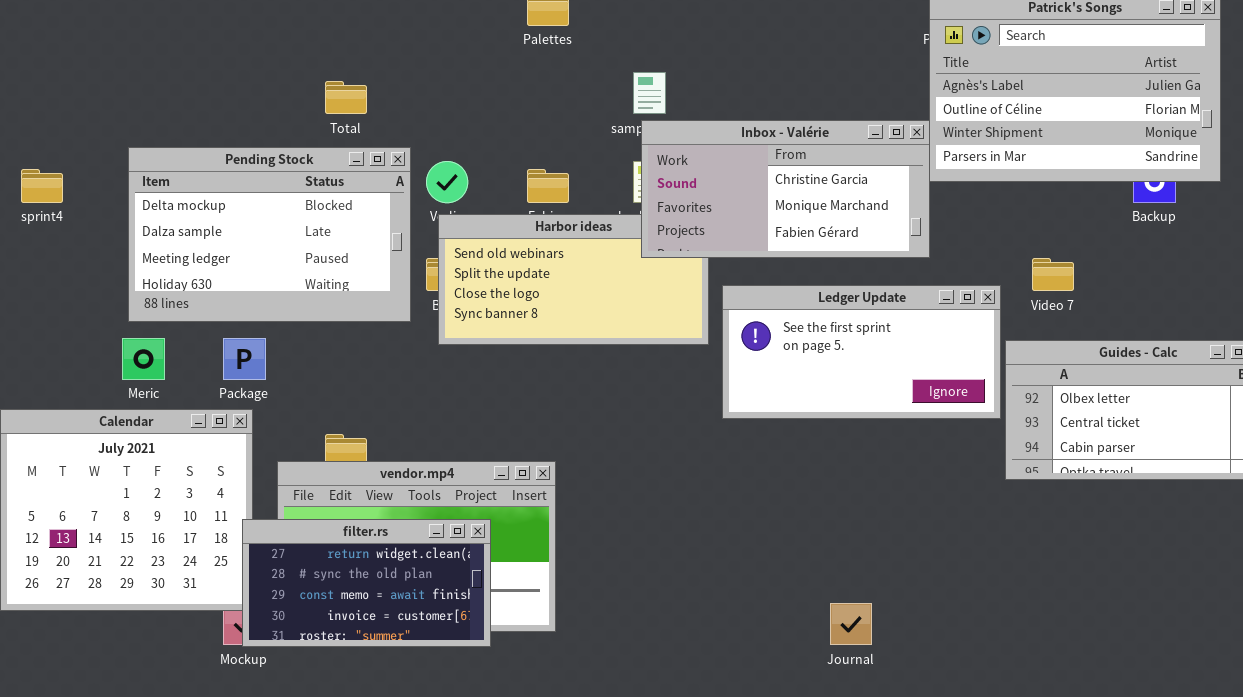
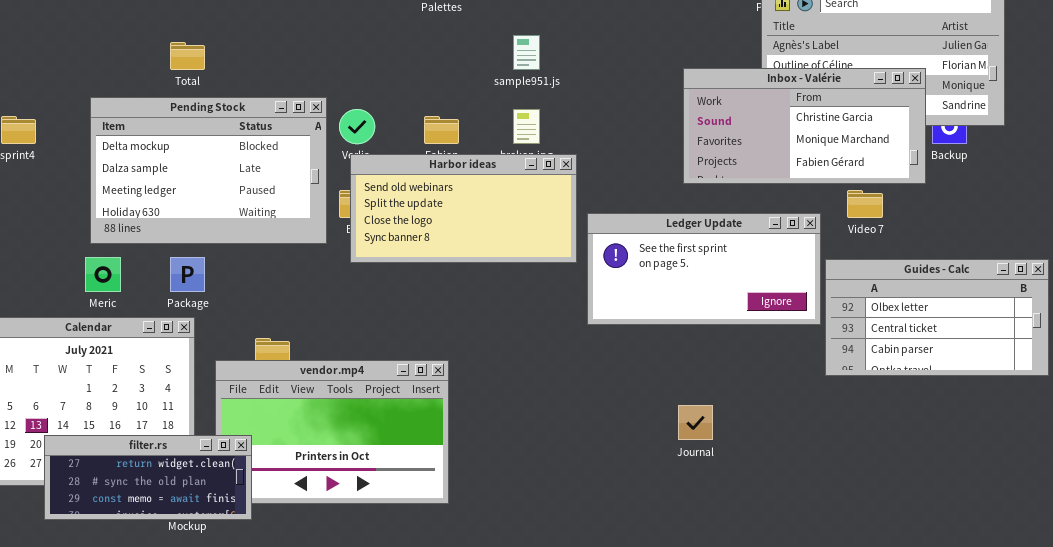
Total: [325,81,367,114] -> [170,42,205,70], moved
Inbox - Valérie: [641,120,930,258] -> [683,68,926,184], moved
filter.rs: [242,519,491,647] -> [44,435,252,520], moved, resized
Journal: [830,603,872,645] -> [678,405,713,440], moved

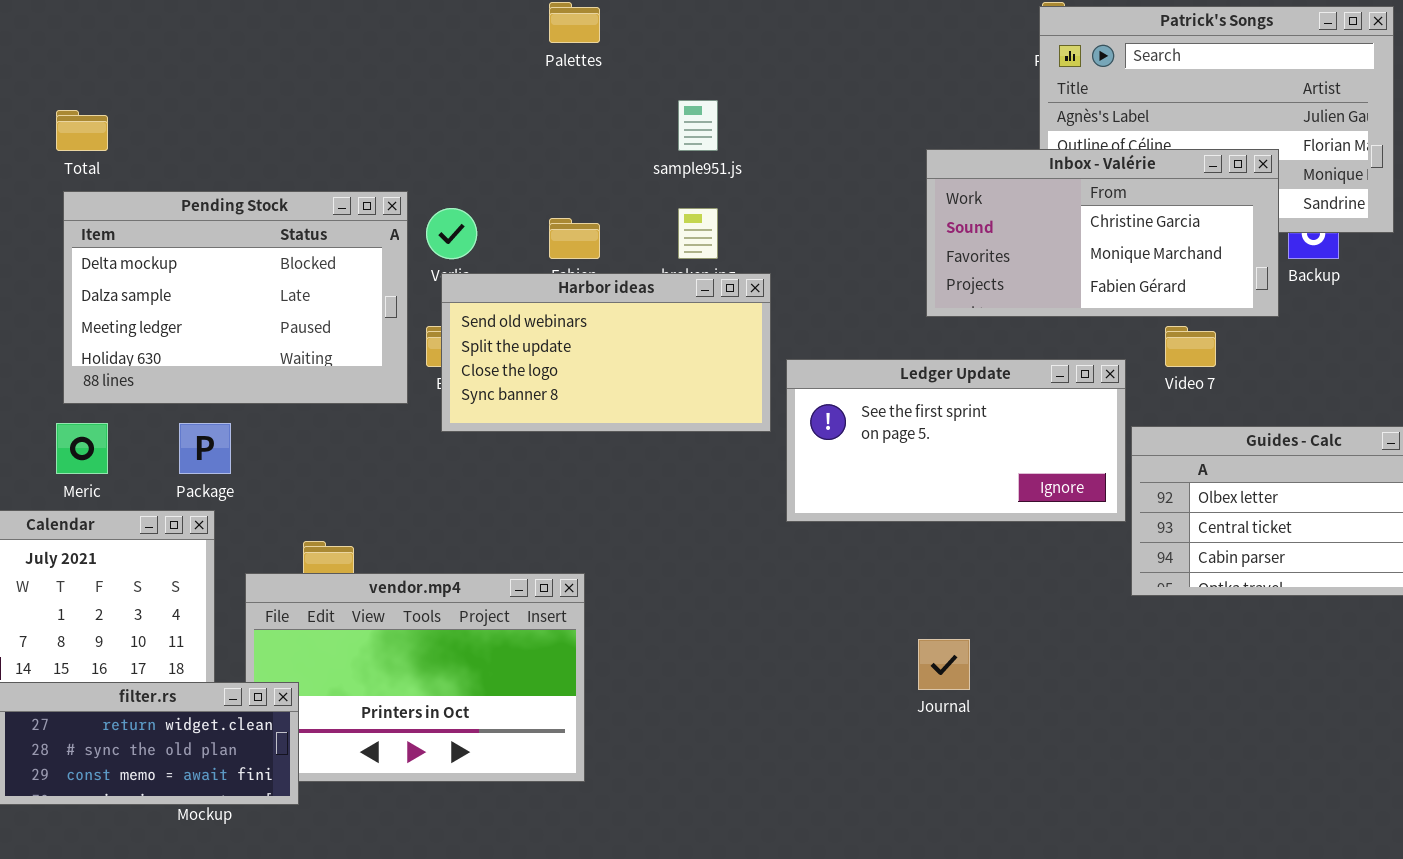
Total: [170,42,205,70] -> [56,110,108,151], moved

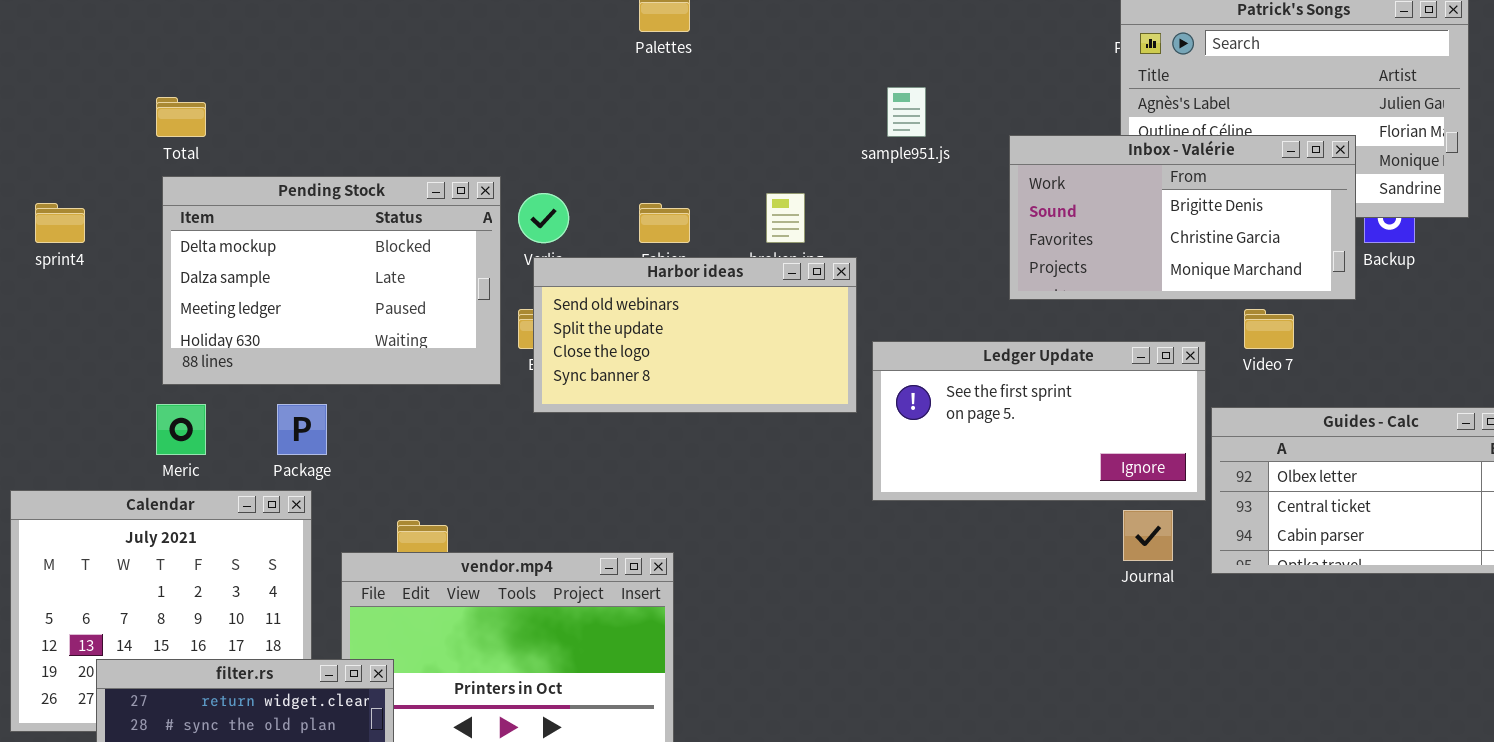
sample951.js: [678,100,718,151] -> [887,87,926,137], moved
Inbox - Valérie: [926,149,1279,317] -> [1009,135,1356,300], scrolled up 1 row
Journal: [918,639,970,690] -> [1123,510,1173,561], moved

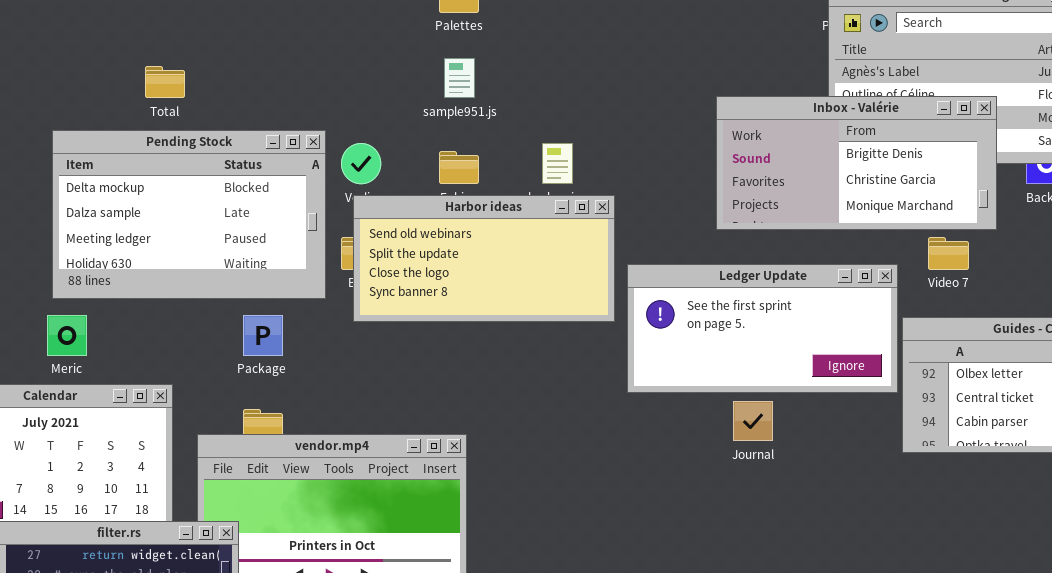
sample951.js: [887,87,926,137] -> [444,58,475,98], moved
Total: [156,97,206,137] -> [145,66,185,98], moved
Inbox - Valérie: [1009,135,1356,300] -> [716,96,997,230], moved
Package: [277,404,327,455] -> [243,315,283,356], moved
Journal: [1123,510,1173,561] -> [733,401,773,441], moved

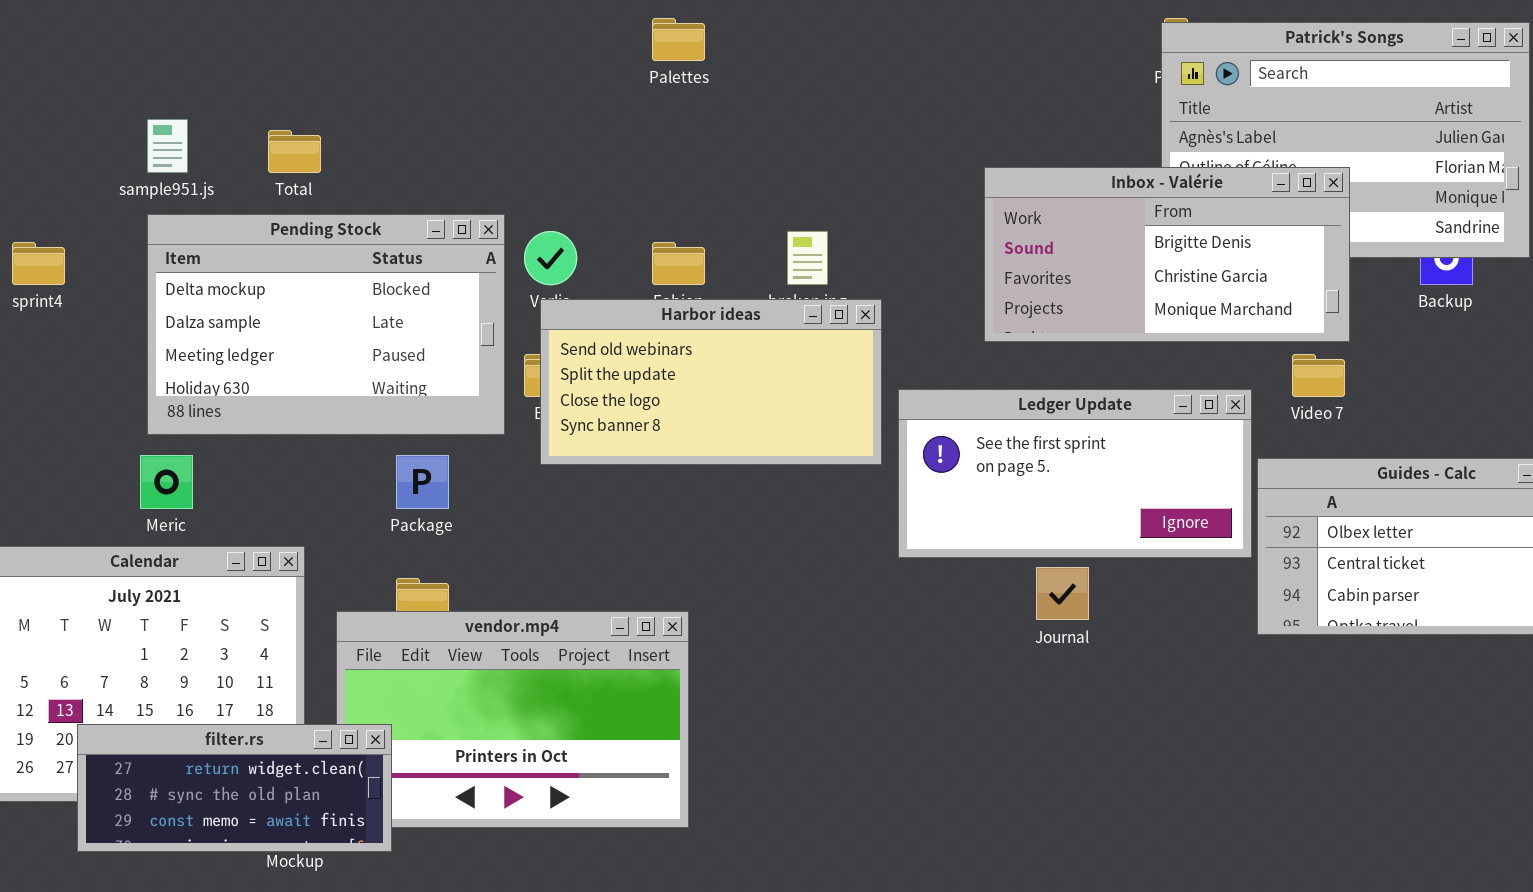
sample951.js: [444,58,475,98] -> [147,119,188,173], moved
Inbox - Valérie: [716,96,997,230] -> [984,167,1350,342], moved

